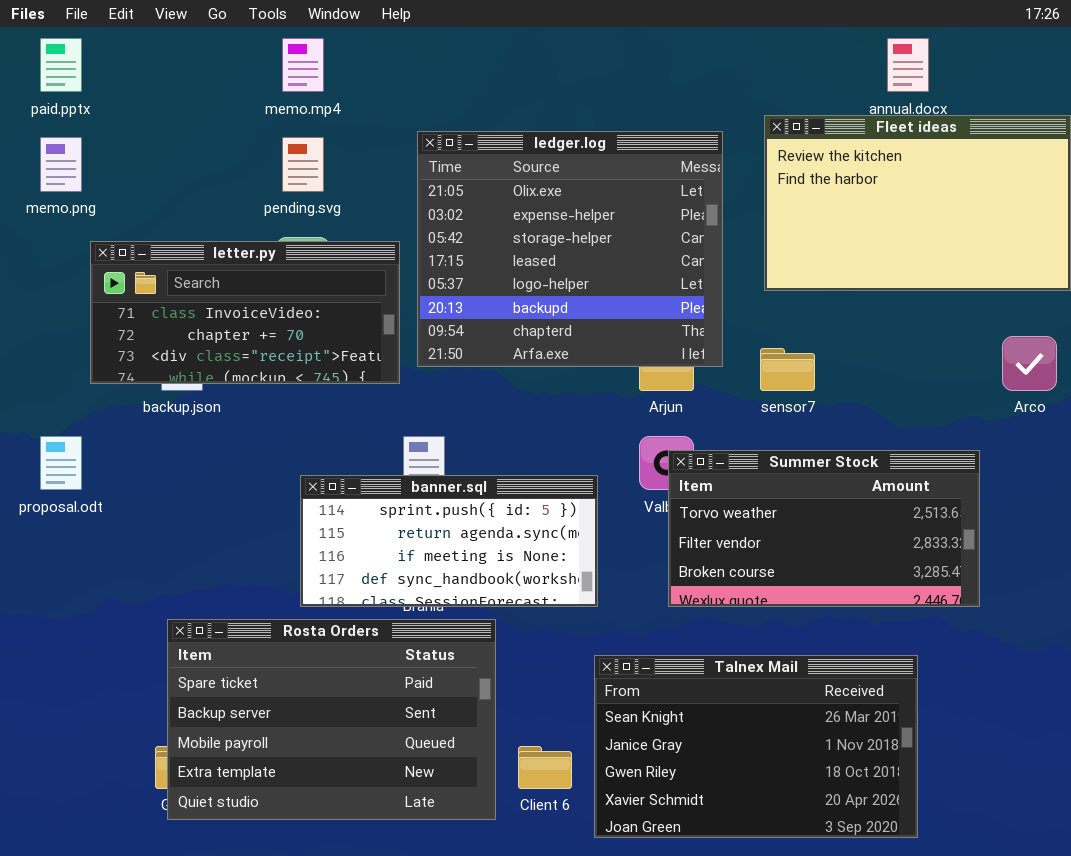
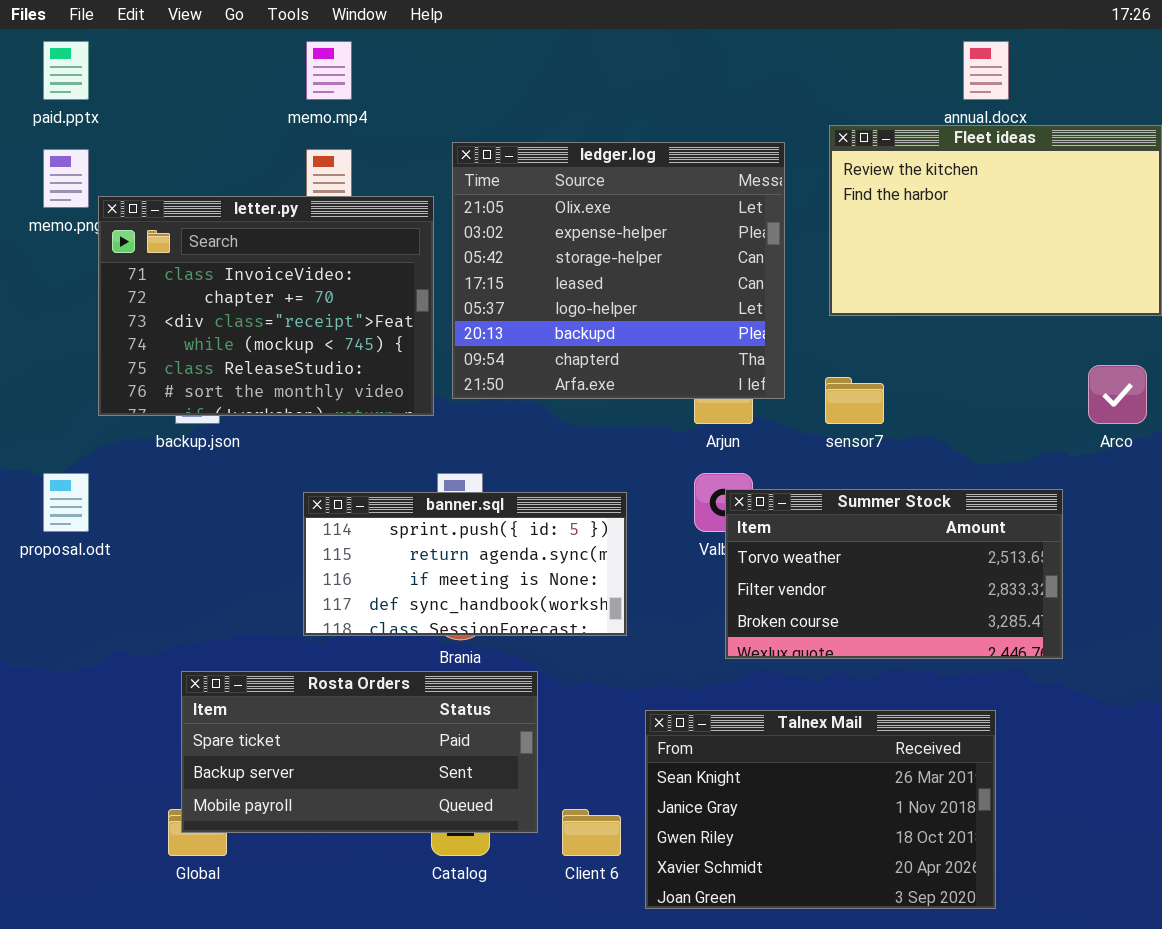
letter.py: [90,241,400,384] -> [98,196,434,416], resized
banner.sql: [300,475,598,607] -> [303,492,627,636], moved
Rosta Orders: [167,619,496,820] -> [181,671,538,833], resized

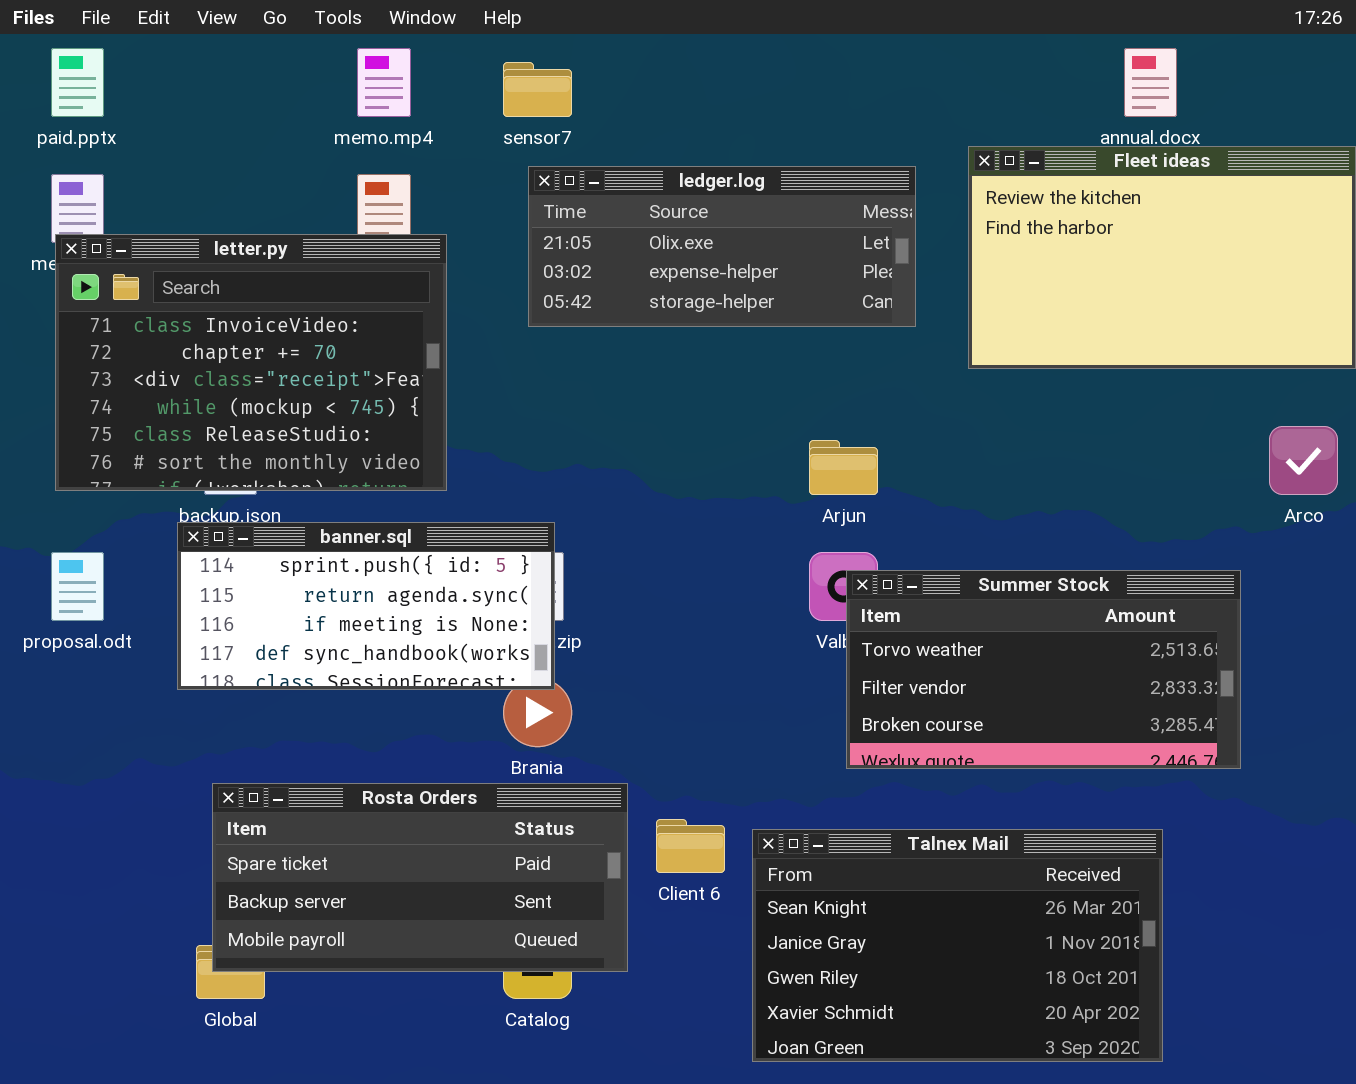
ledger.log: [452,142,785,399] -> [528,166,916,327], resized
letter.py: [98,196,434,416] -> [55,234,447,491], moved
sensor7: [825,377,884,424] -> [503,62,572,117], moved
banner.sql: [303,492,627,636] -> [177,522,555,690], moved
Client 6: [562,809,621,856] -> [656,819,725,873], moved

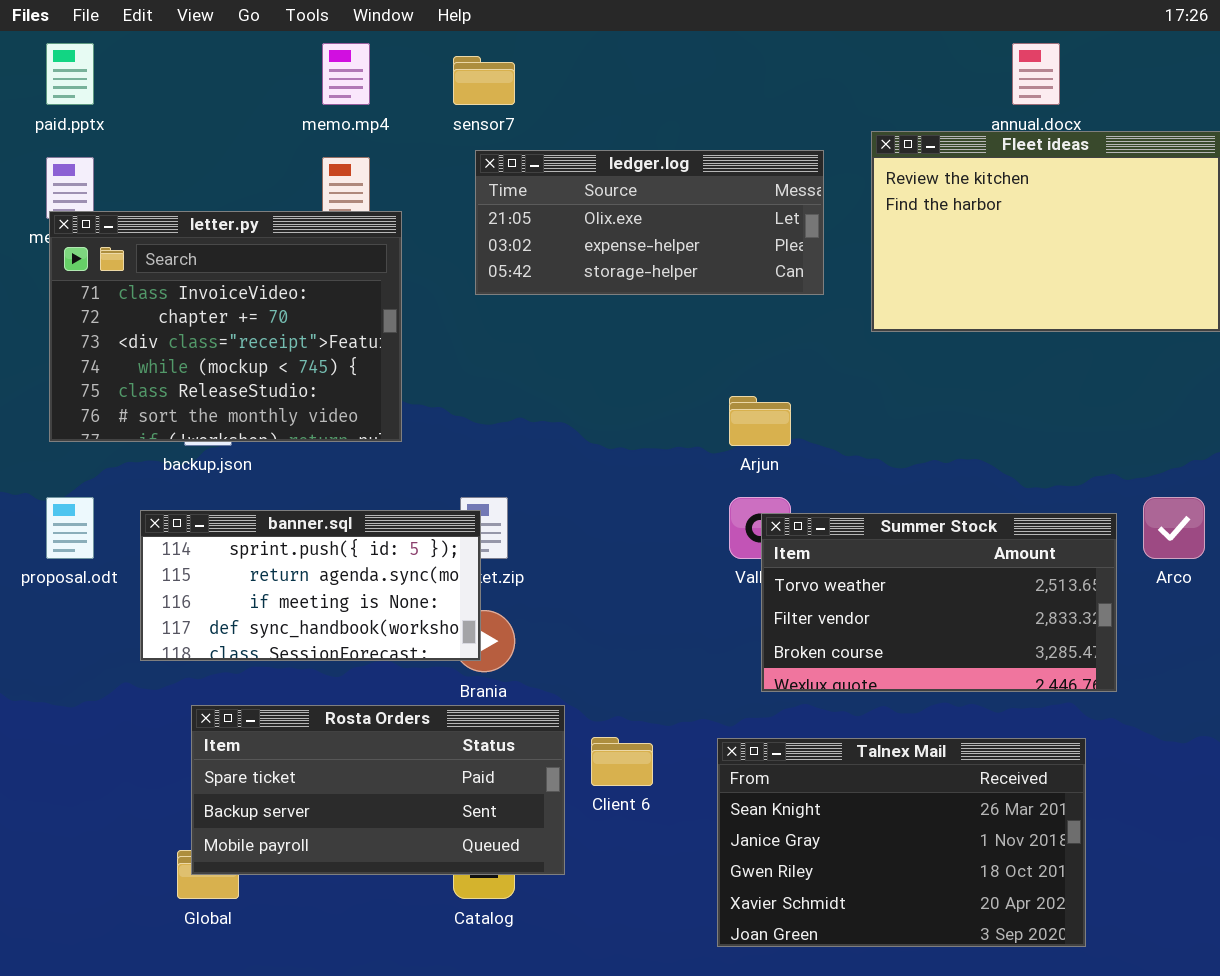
Arco: [1269,426,1338,495] -> [1143,497,1205,559], moved
banner.sql: [177,522,555,690] -> [140,510,481,661], moved
Talnex Mail: [752,829,1163,1062] -> [717,738,1086,947], moved

